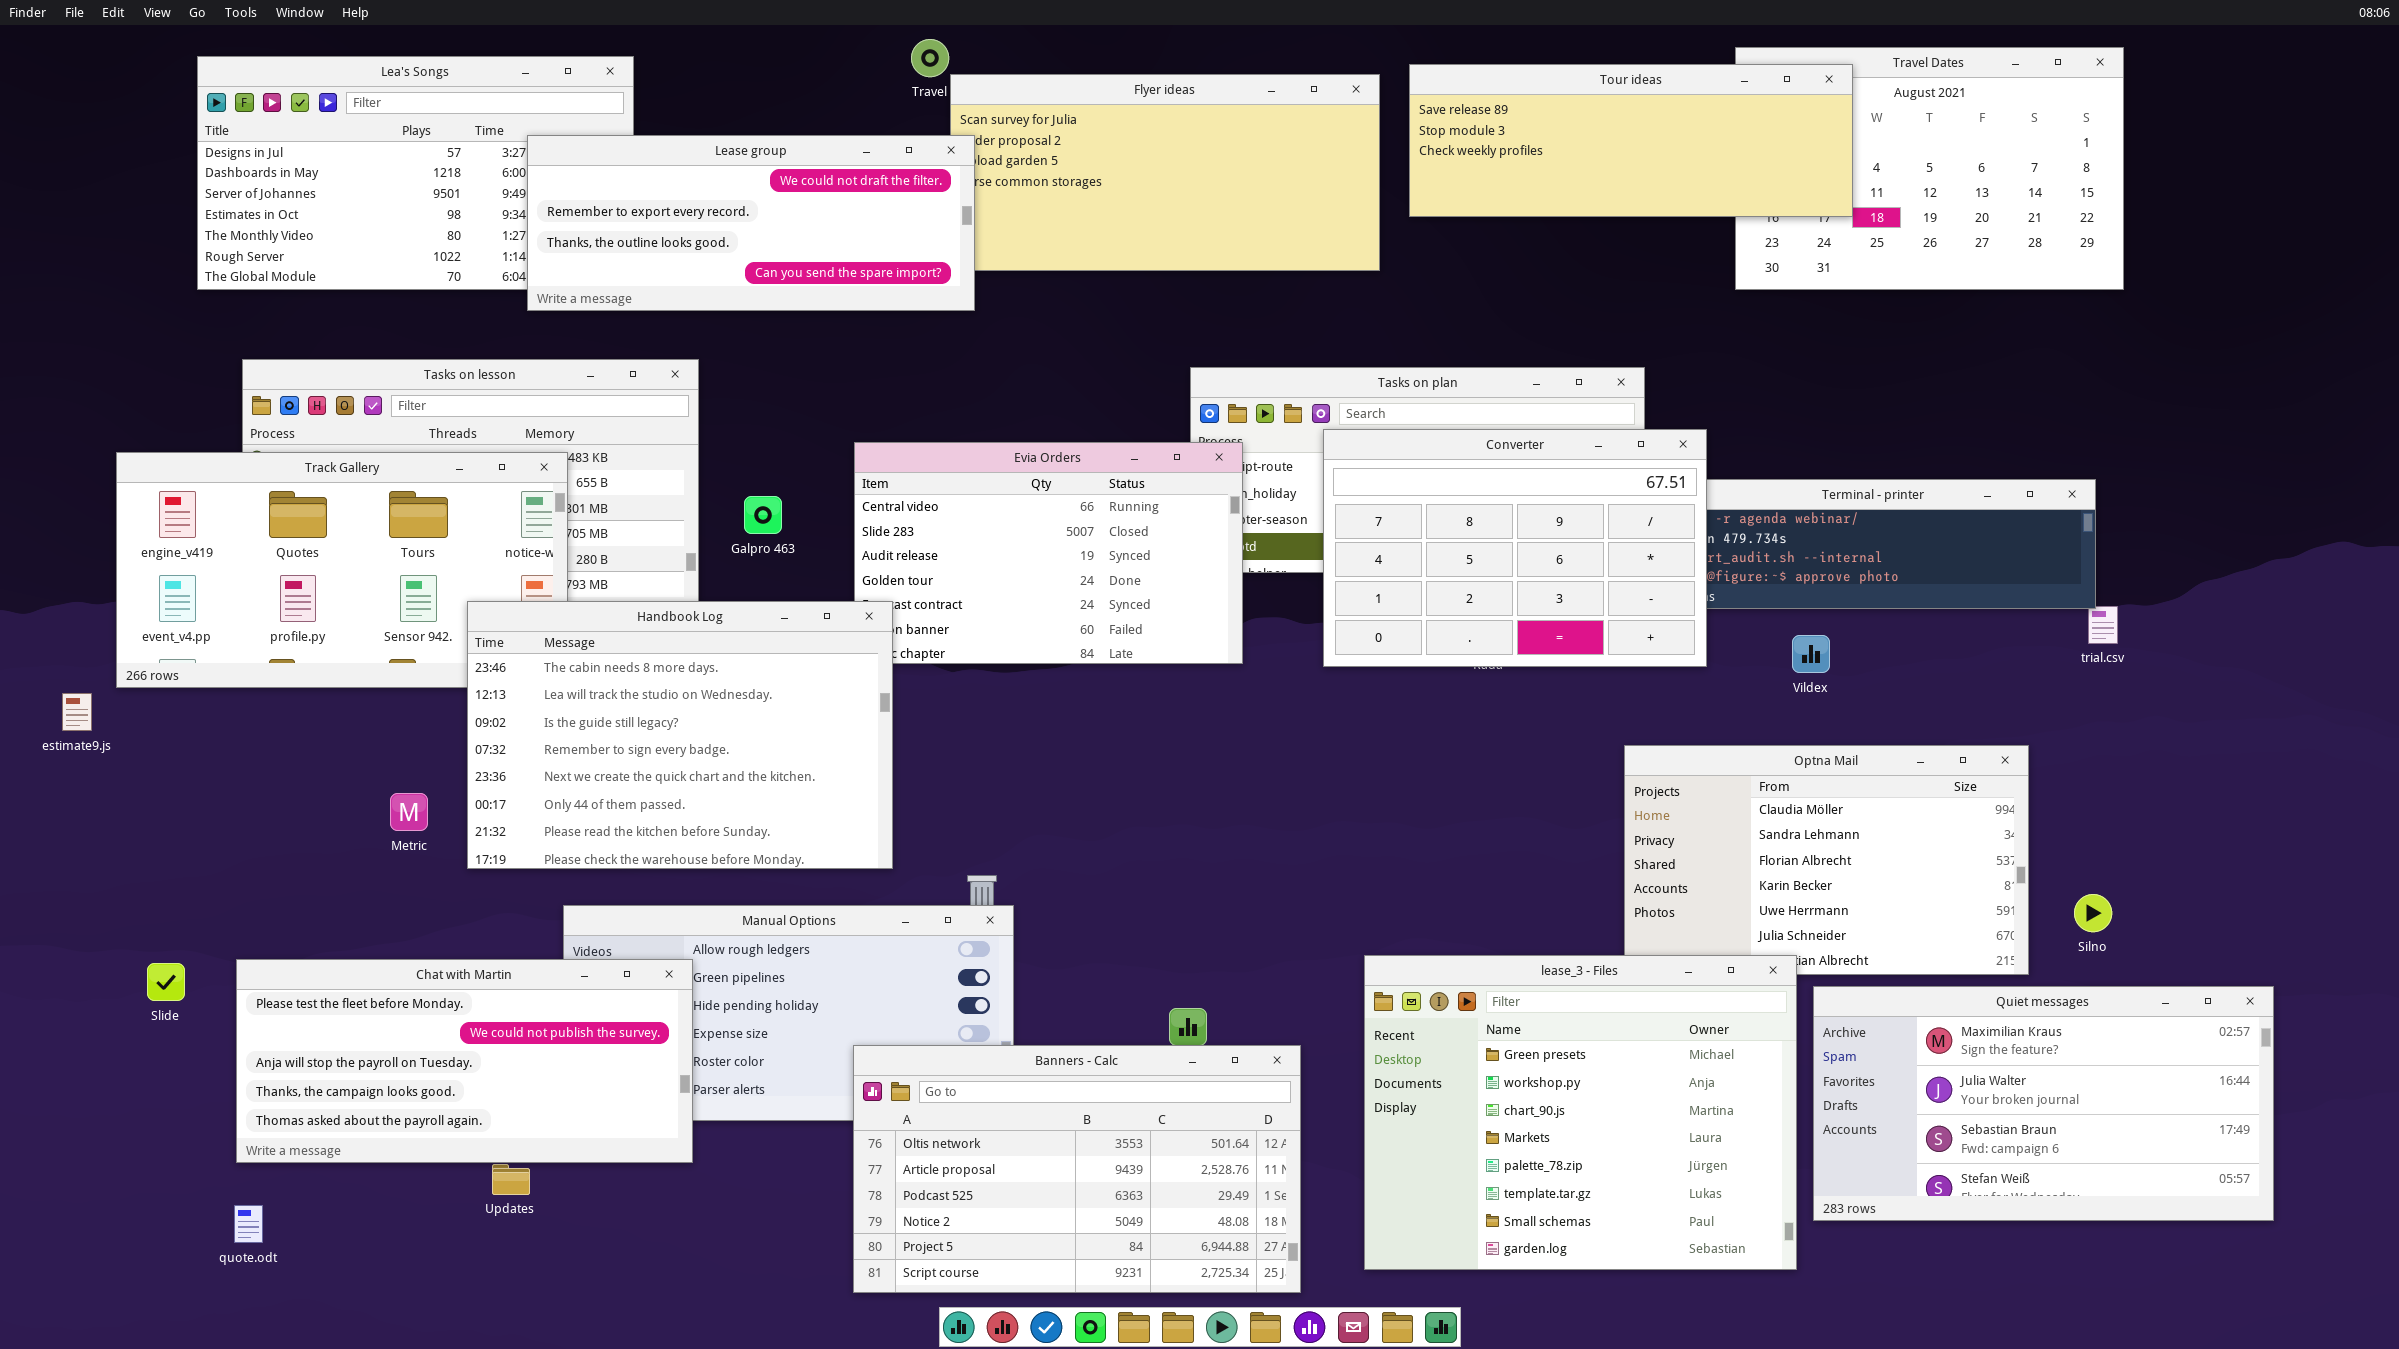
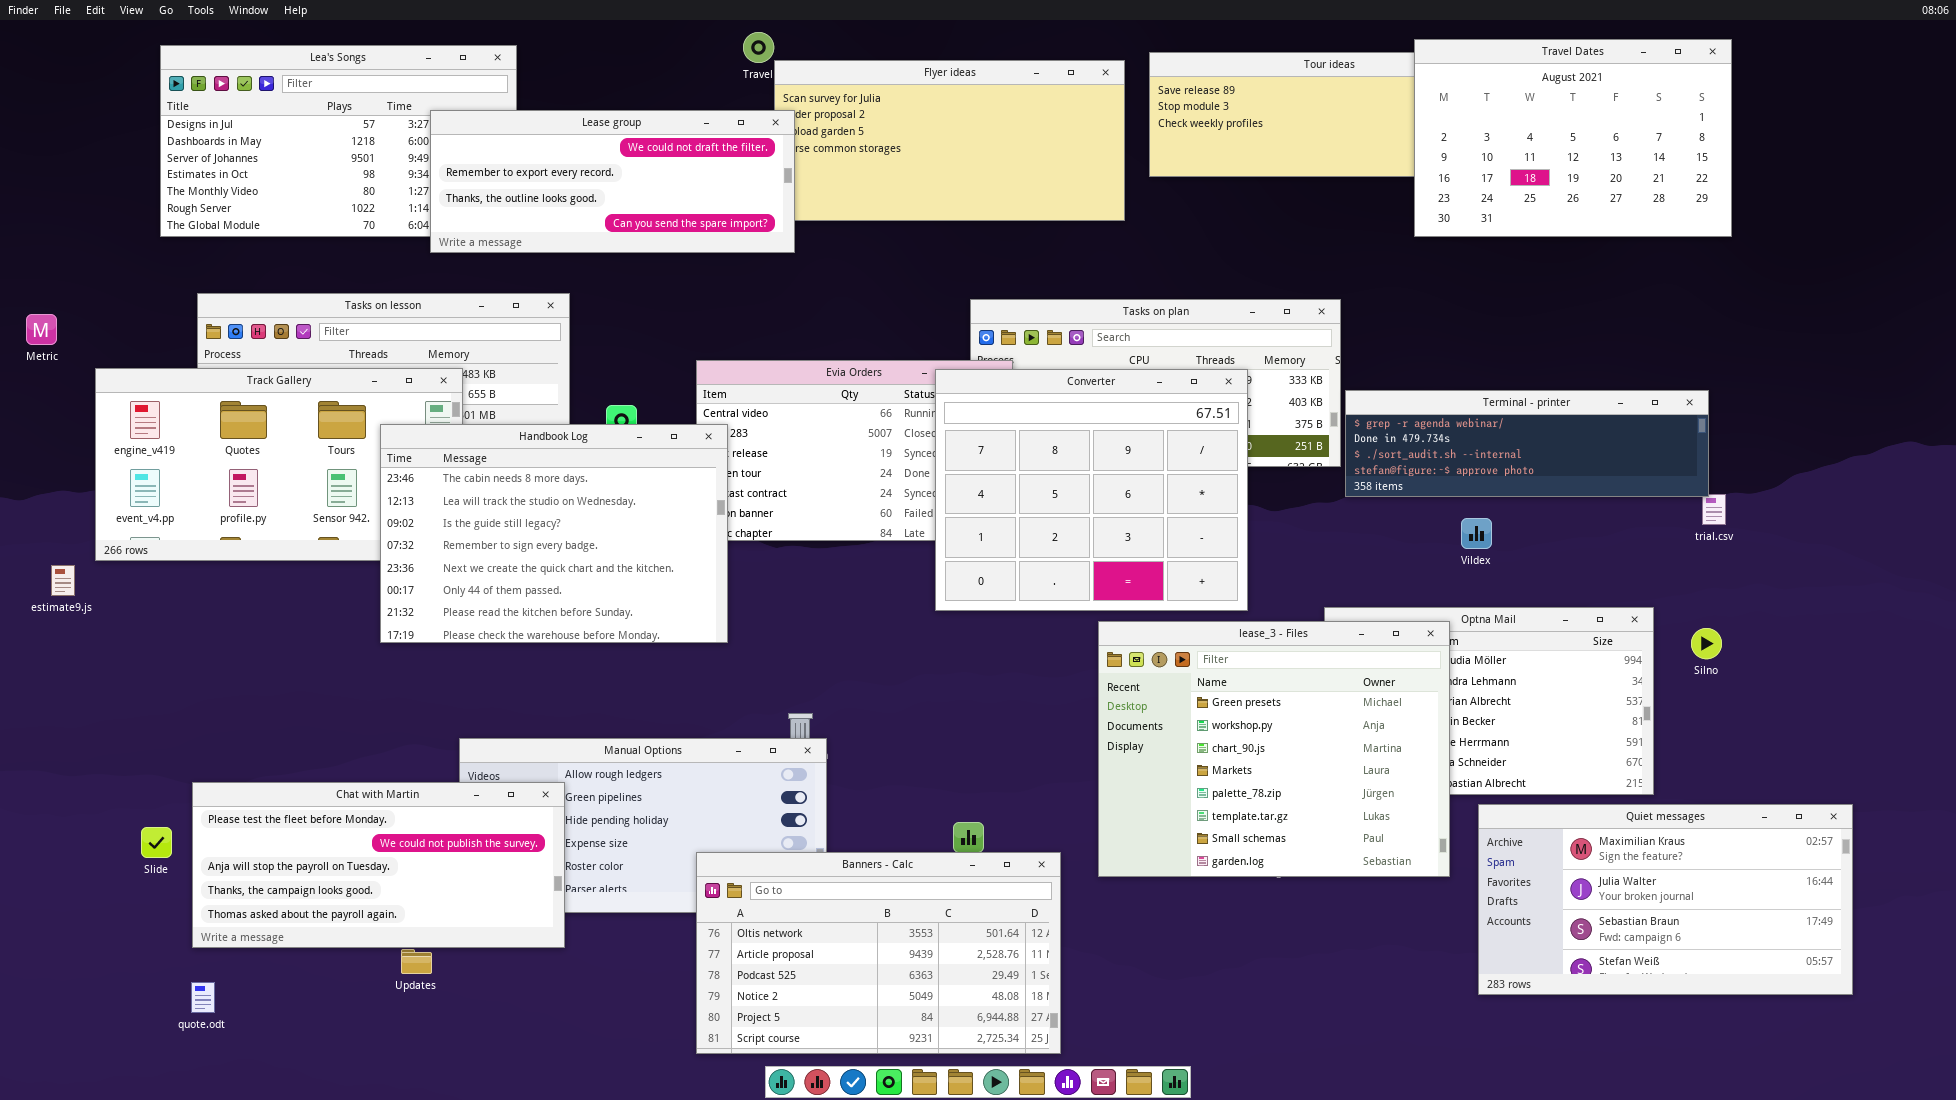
Travel Dates: [1735,47,2124,290] -> [1414,39,1732,237], raised
Converter: [1323,429,1707,667] -> [935,369,1248,611], moved, resized
Handbook Log: [467,601,893,869] -> [380,424,728,643], moved
Metric: [390,793,428,831] -> [26,314,57,345], moved
Silno: [2074,894,2112,932] -> [1691,628,1722,659], moved
lease_3 - Files: [1364,955,1797,1270] -> [1098,621,1450,877], moved
Slide: [147,963,185,1001] -> [141,827,172,858], moved

